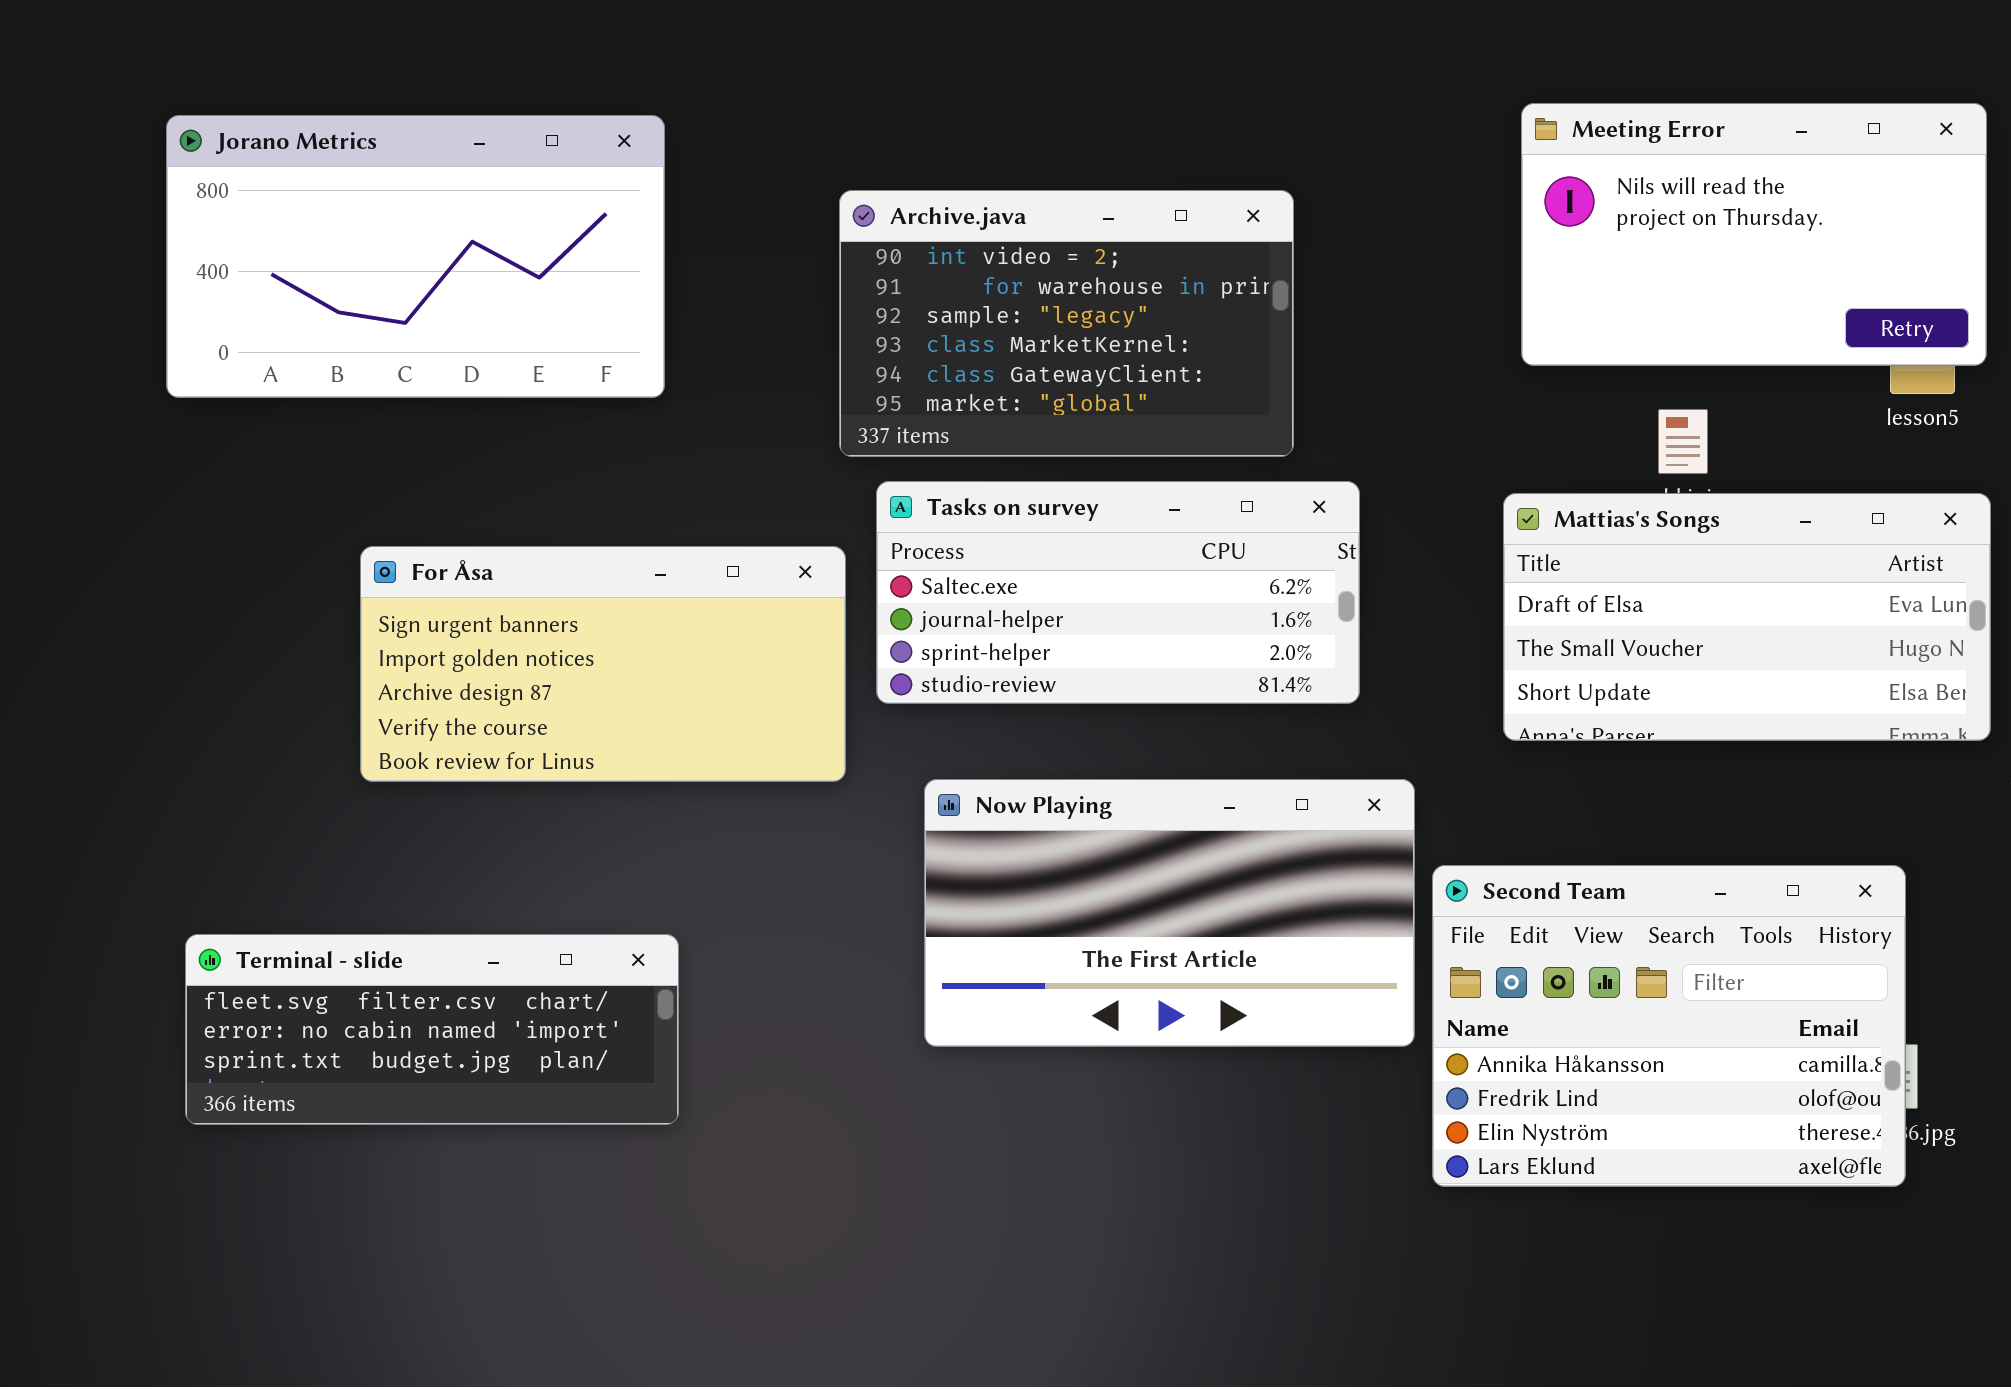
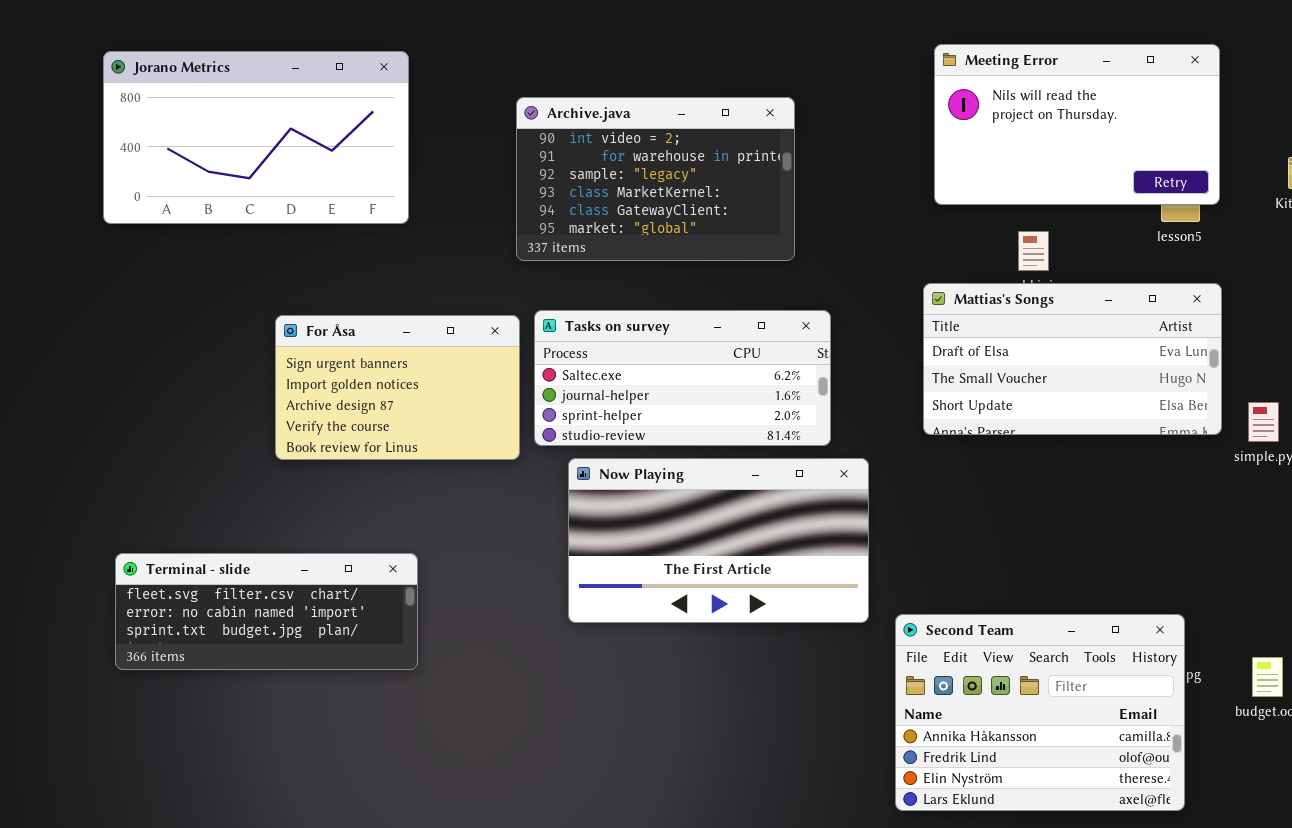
Tasks on survey: [876,481,1360,704] -> [534,310,831,446], moved
For Åsa: [360,546,846,782] -> [275,315,520,460], resized
Second Team: [1432,865,1906,1187] -> [895,614,1185,811], moved

